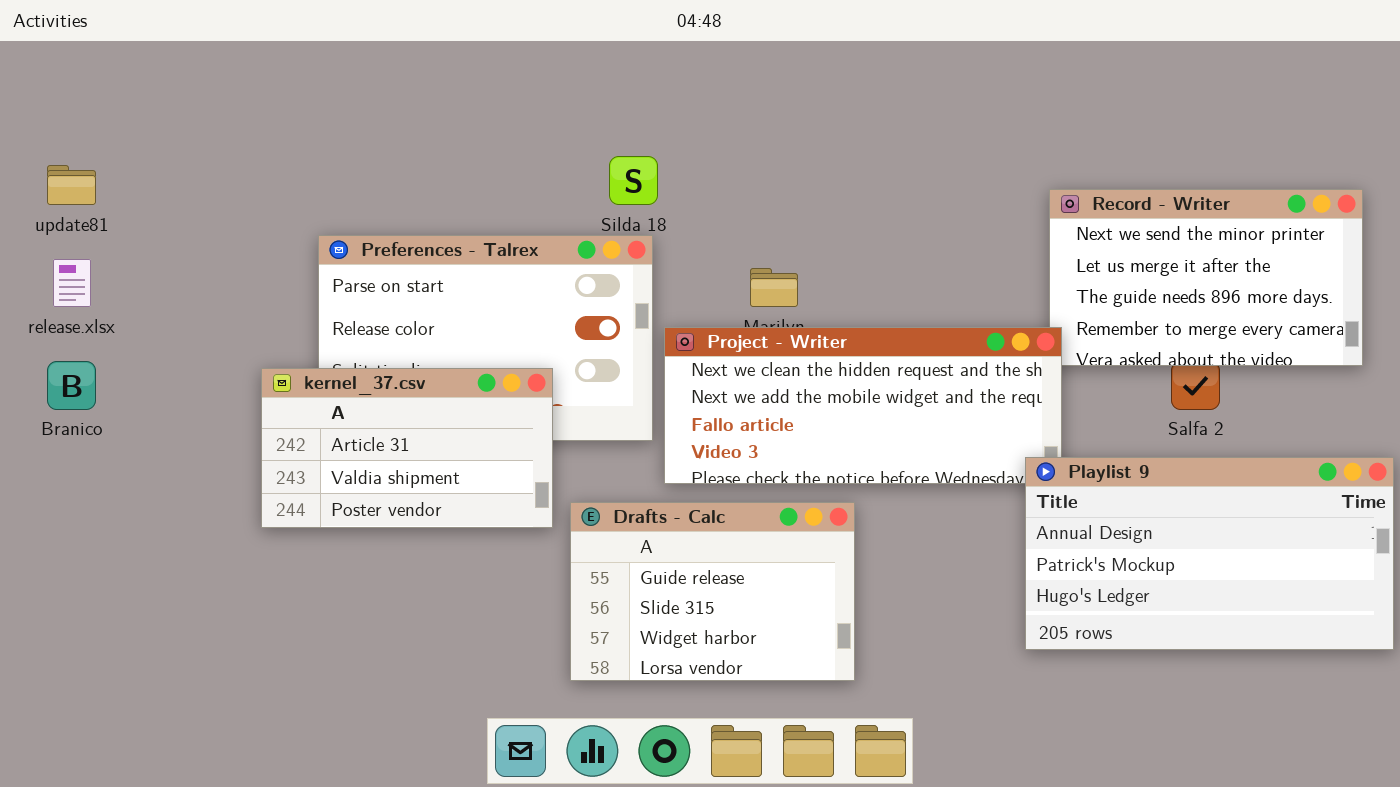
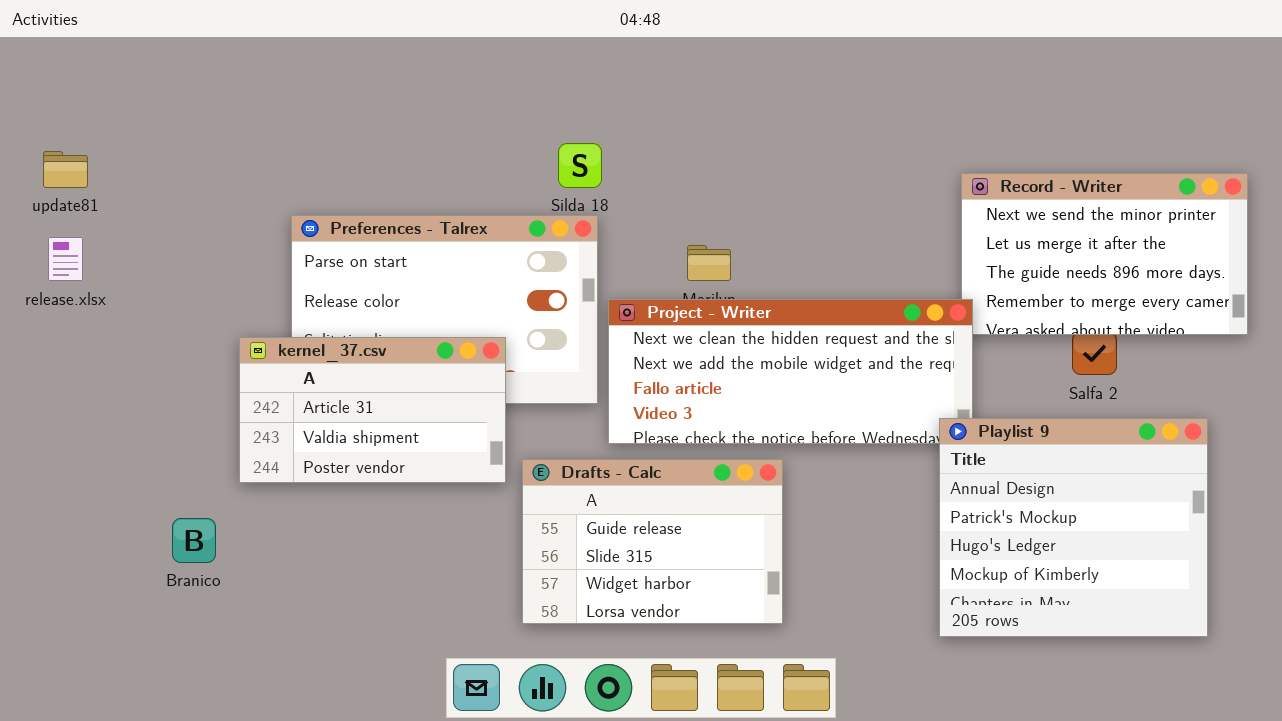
Branico: [47,361,96,410] -> [172,518,216,563], moved
Playlist 9: [1025,457,1394,650] -> [939,418,1208,637], resized

